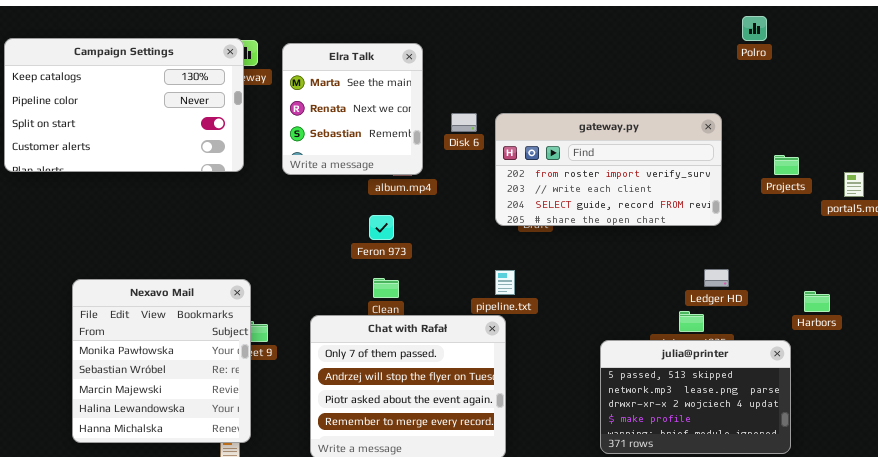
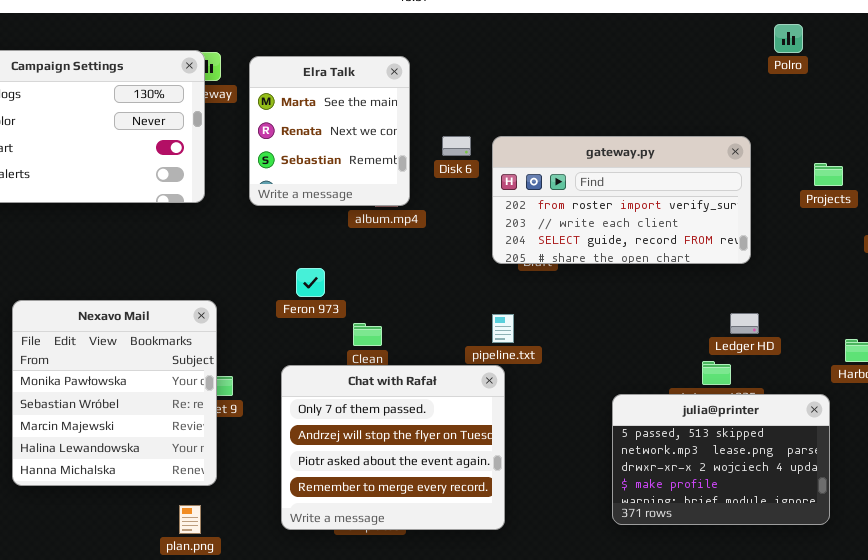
Projects: [774,155,799,175] -> [814,163,843,186], moved
Feron 973: [369,215,394,240] -> [296,268,325,297], moved
Nexavo Mail: [72,279,251,443] -> [12,300,217,486], moved

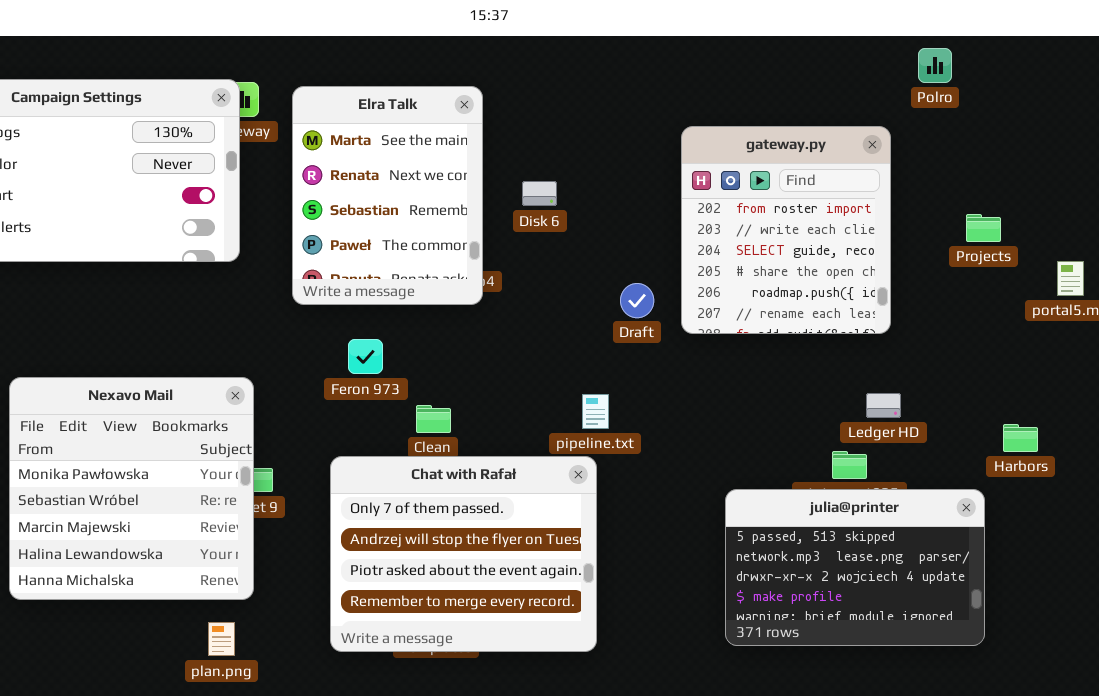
Elra Talk: [249,56,410,206] -> [292,86,483,305], resized
gateway.py: [492,136,751,264] -> [681,126,891,334], resized

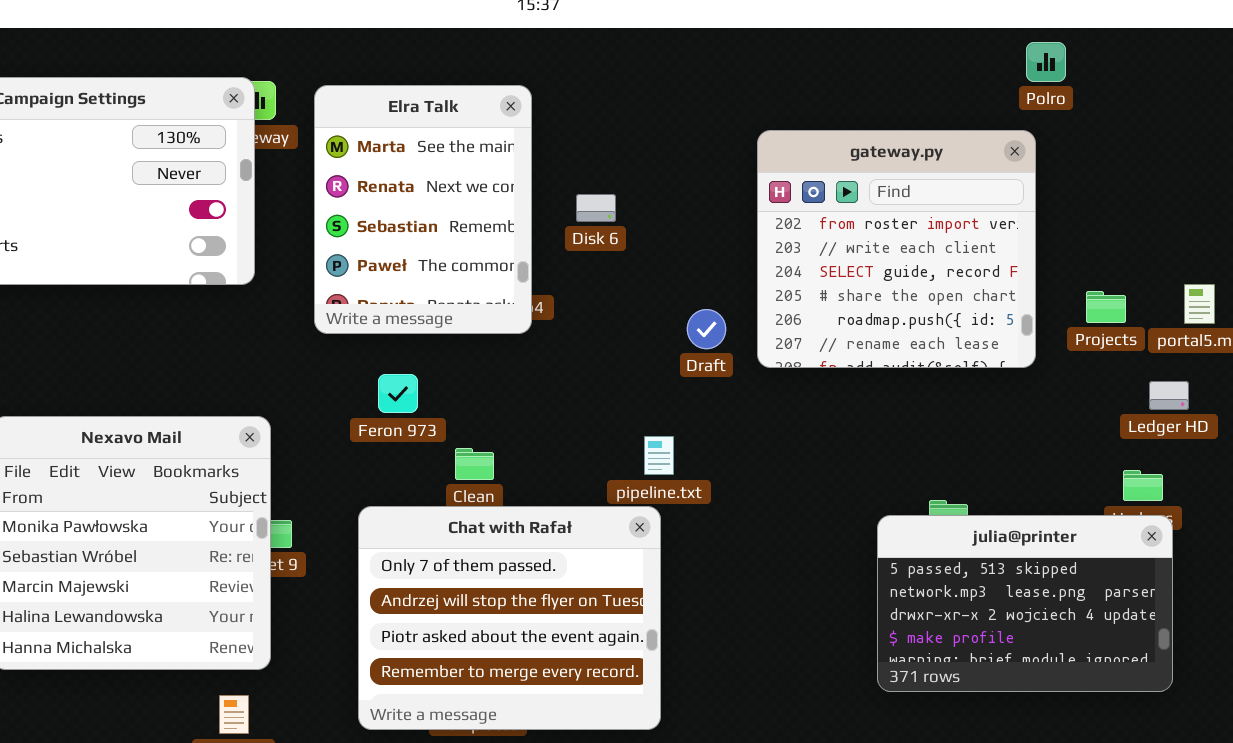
gateway.py: [681,126,891,334] -> [757,130,1036,368], resized
Projects: [966,214,1001,242] -> [1086,291,1126,323], moved
Ledger HD: [866,393,901,418] -> [1149,381,1189,410], moved
julia@printer: [725,489,985,646] -> [877,515,1173,692], moved

